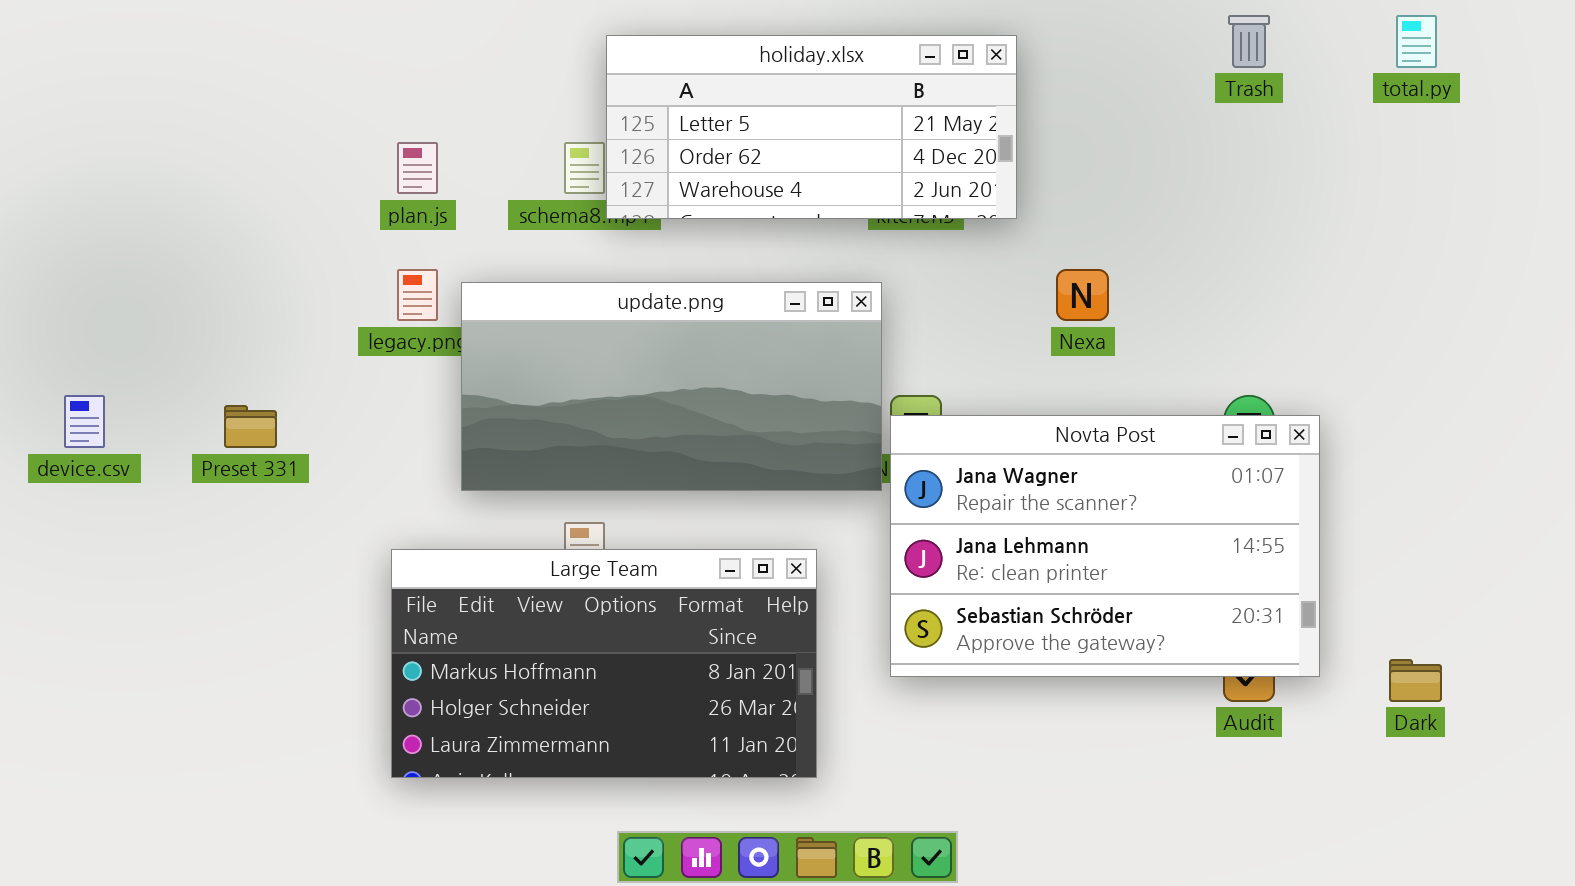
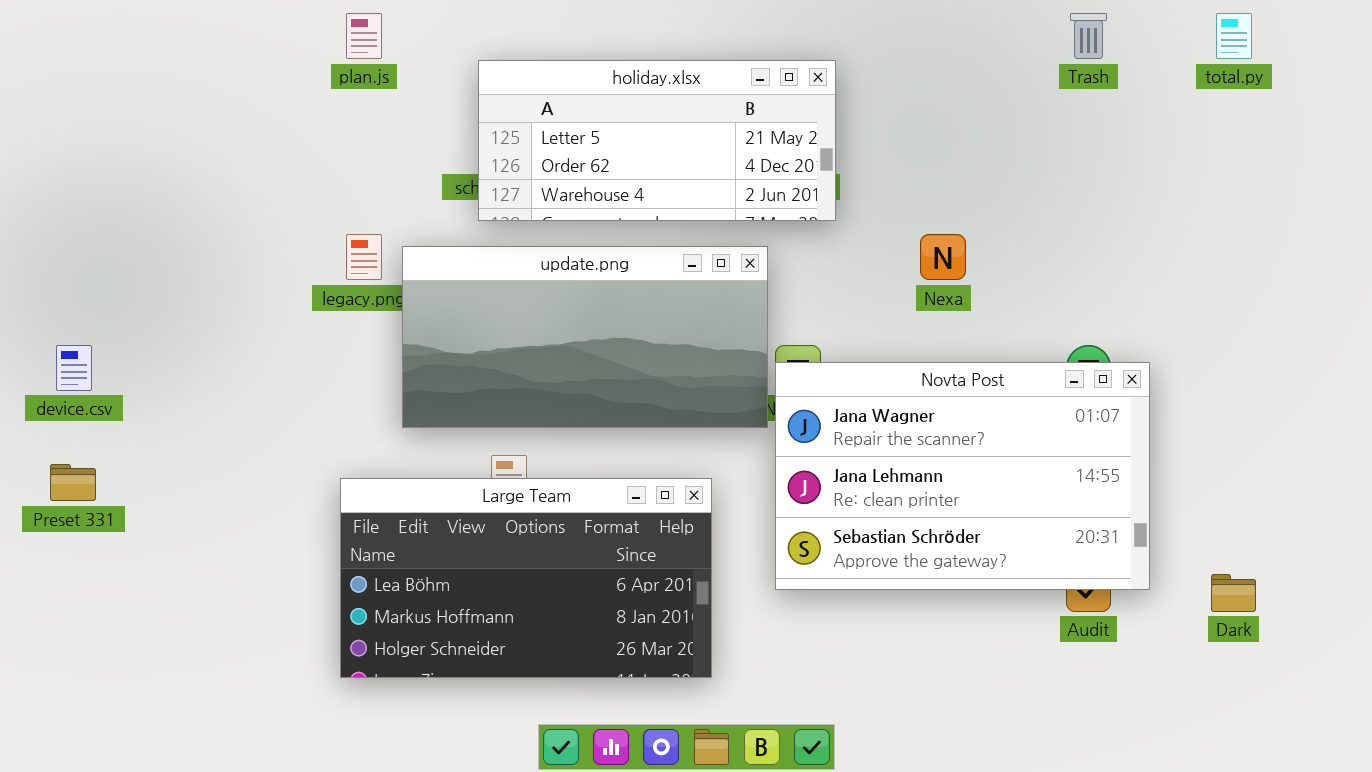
holiday.xlsx: [606,35,1017,219] -> [478,60,836,221], moved
plan.js: [397,142,438,194] -> [346,13,382,59], moved
Preset 331: [224,405,277,448] -> [50,464,96,501], moved
Large Team: [391,549,817,778] -> [340,478,712,678], scrolled up 1 row

